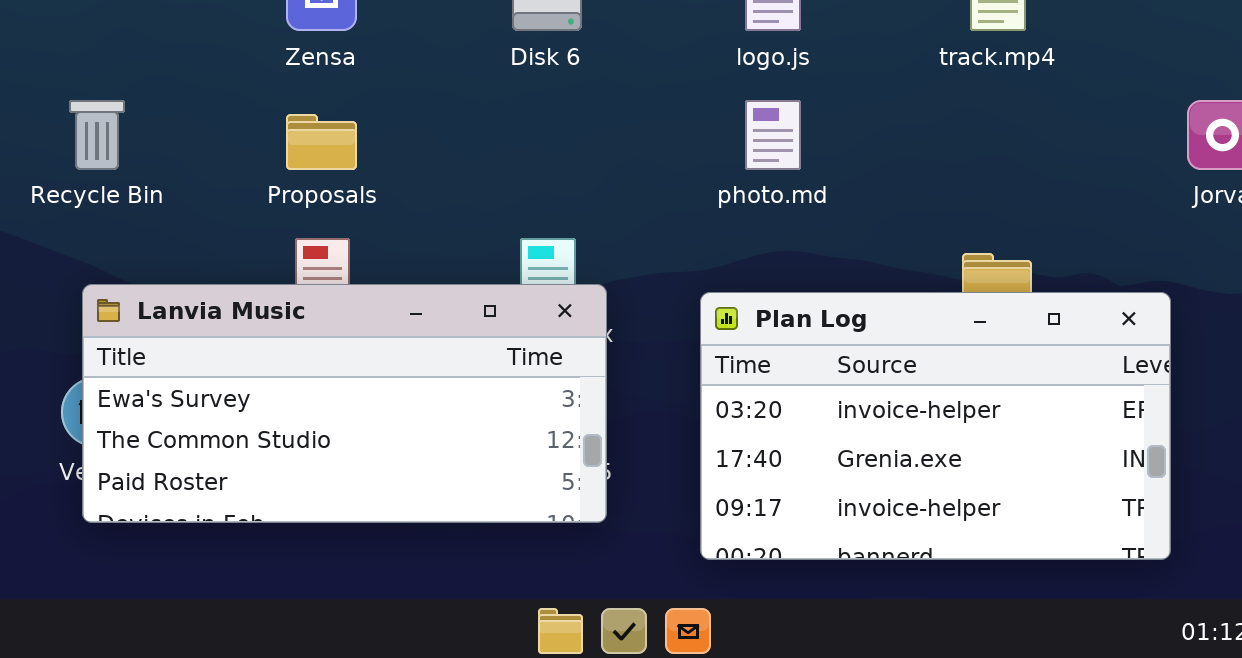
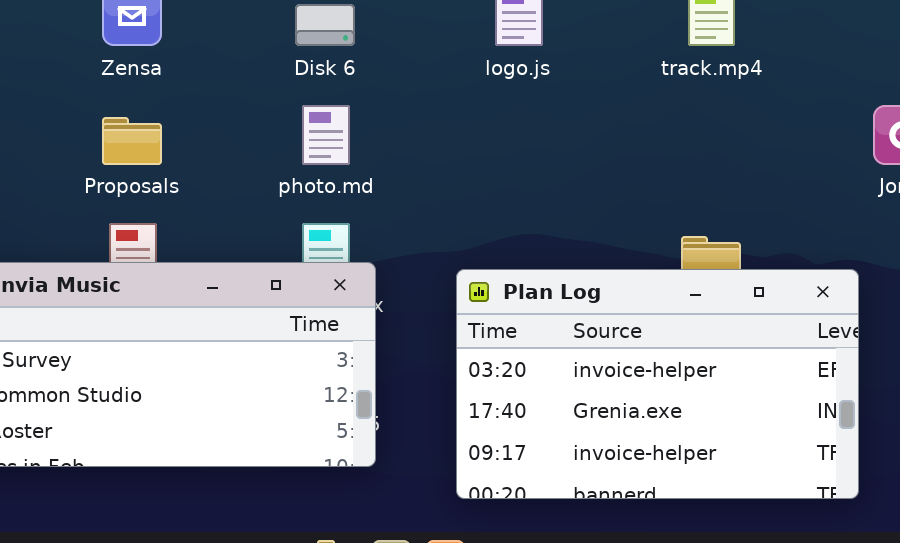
photo.md: [745,100,801,170] -> [302,105,350,165], moved

